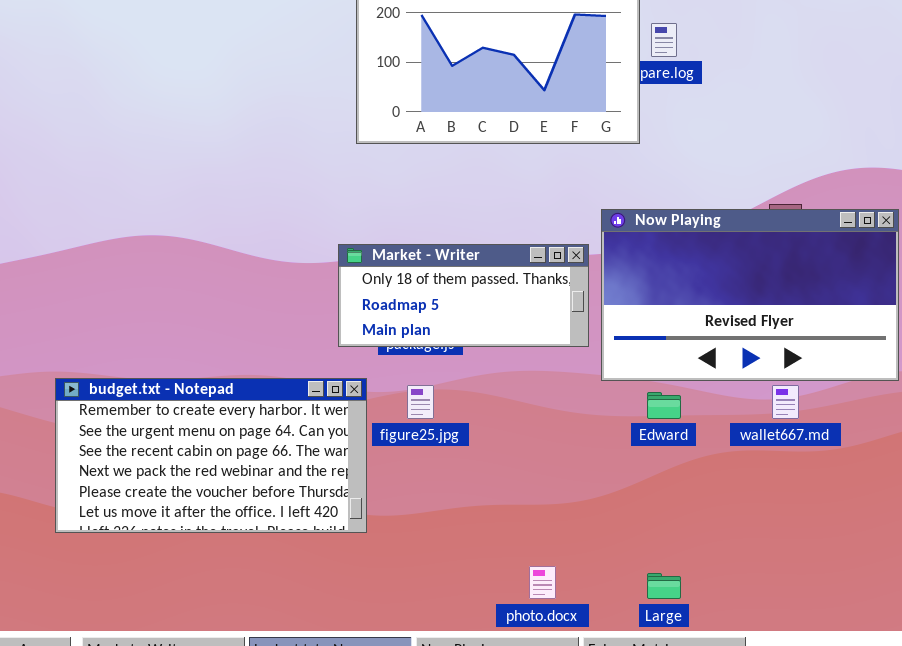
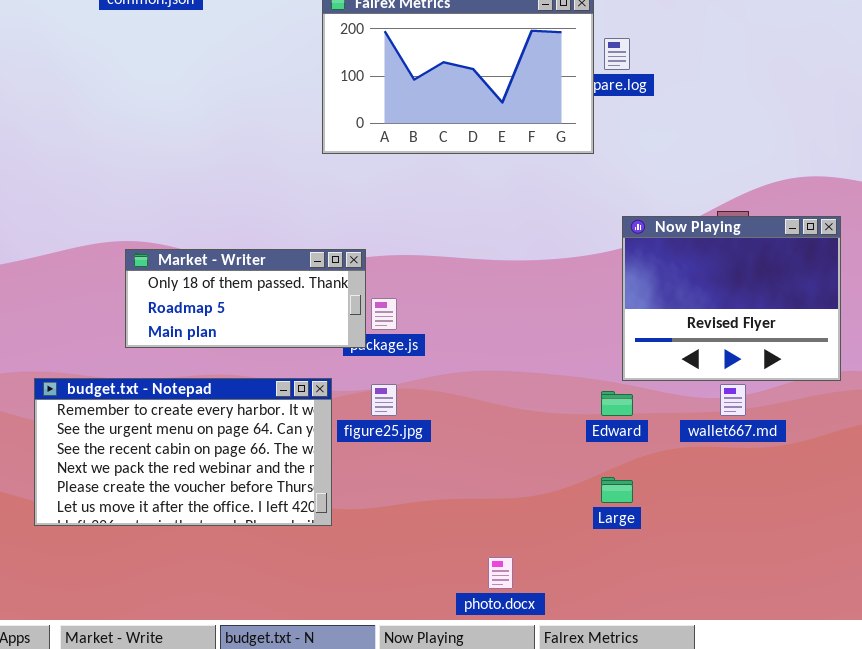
Now Playing: [601,209,899,381] -> [622,216,841,381], resized
Market - Writer: [338,244,589,347] -> [125,249,366,348], moved
Large: [647,573,681,599] -> [601,477,633,503], moved

